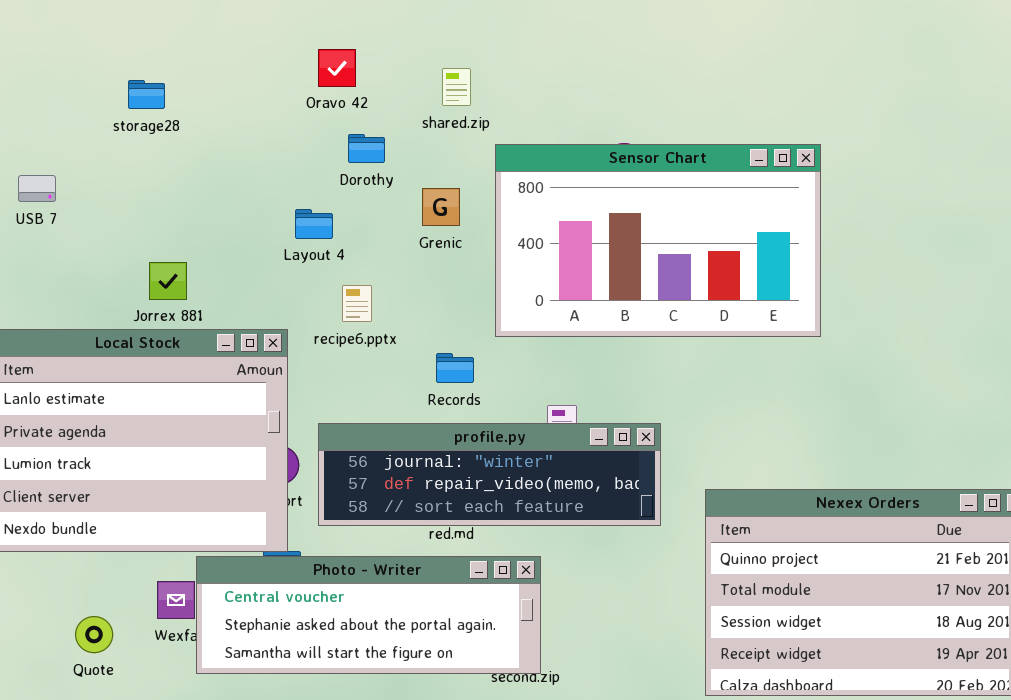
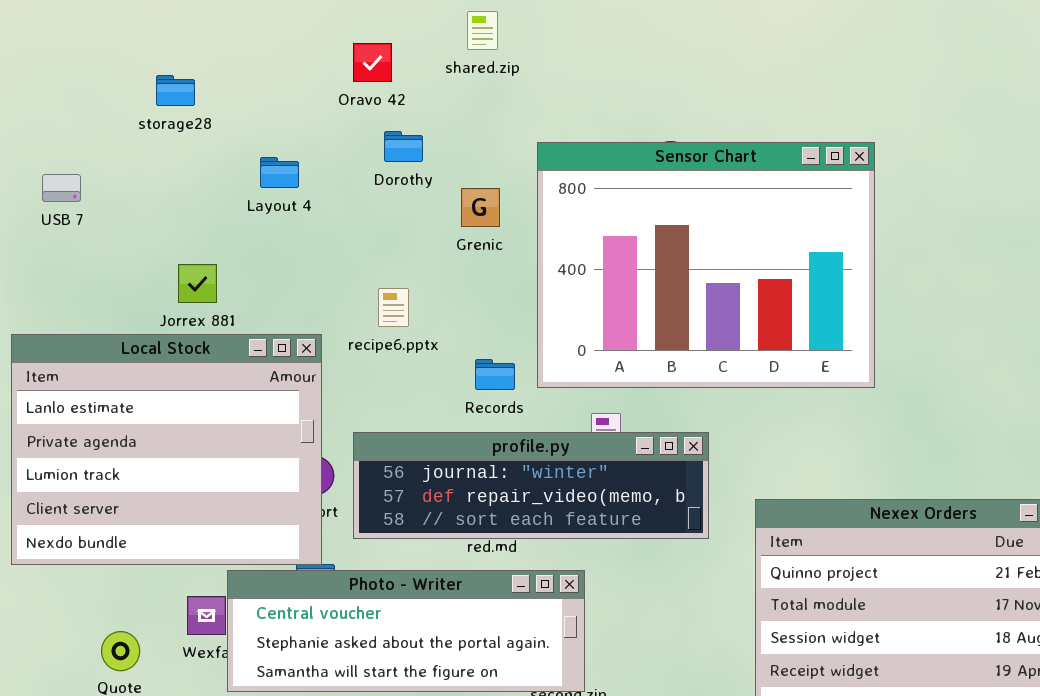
shared.zip: [442,68,471,106] -> [467,11,498,50], moved
Sensor Chart: [495,144,821,337] -> [537,142,875,388], resized
Layout 4: [295,209,333,239] -> [260,157,299,188], moved

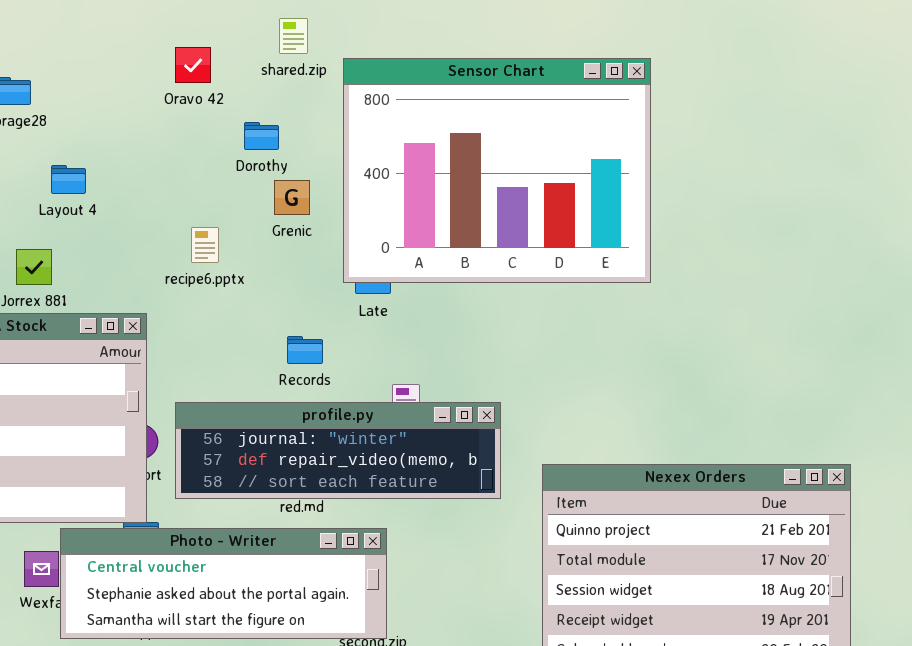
Dorothy: [384,131,423,162] -> [244,122,279,150], moved
Sensor Chart: [537,142,875,388] -> [343,58,651,283], moved
Layout 4: [260,157,299,188] -> [51,165,86,194], moved
recipe6.pptx: [378,288,409,327] -> [191,227,219,263], moved

